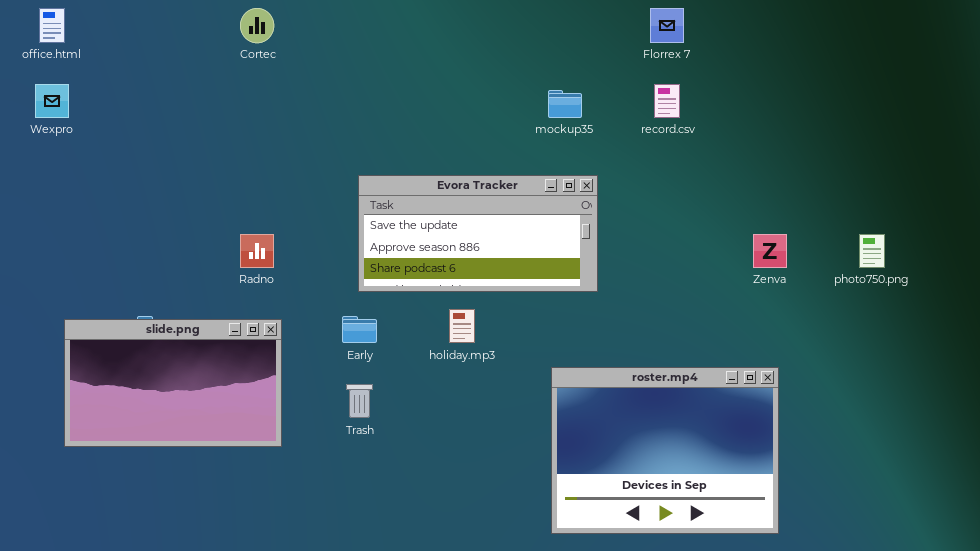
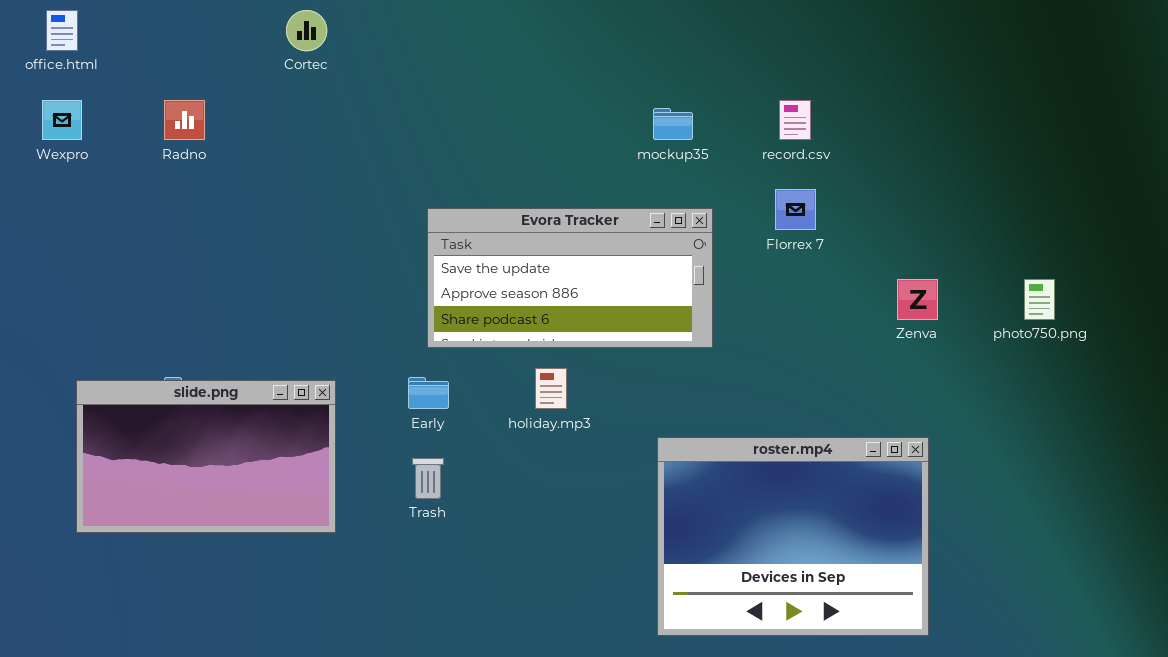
Florrex 7: [650,8,684,43] -> [775,189,816,230], moved
Radno: [240,234,274,268] -> [164,100,205,140], moved

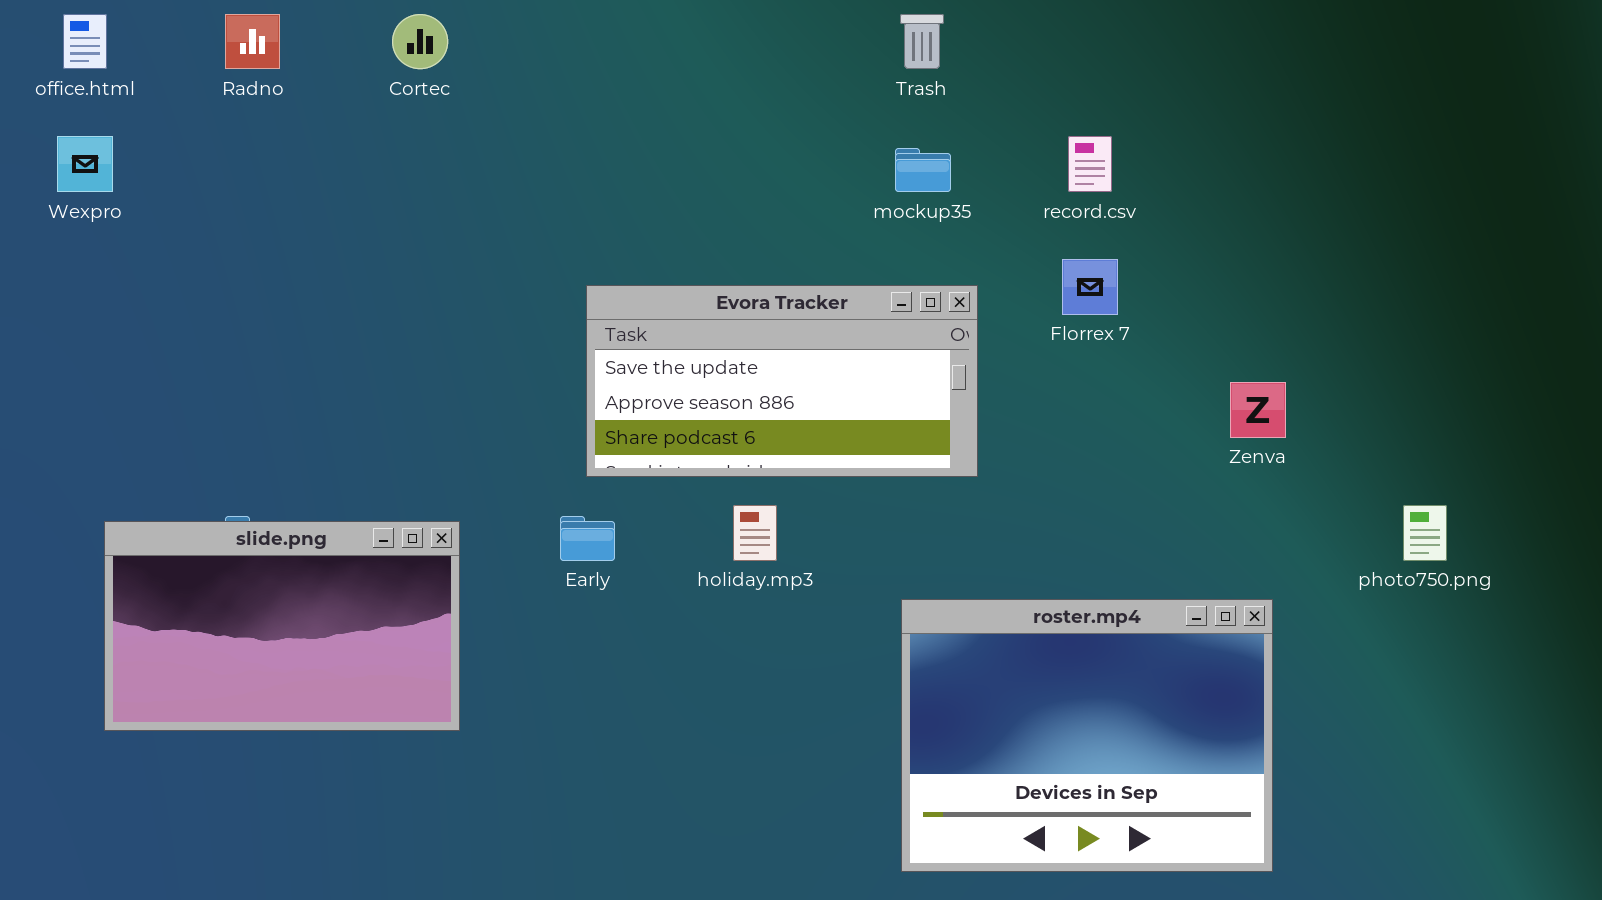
Radno: [164,100,205,140] -> [225,14,280,69], moved
photo750.png: [1024,279,1055,320] -> [1403,505,1447,561], moved
Trash: [412,458,444,499] -> [900,14,944,69], moved

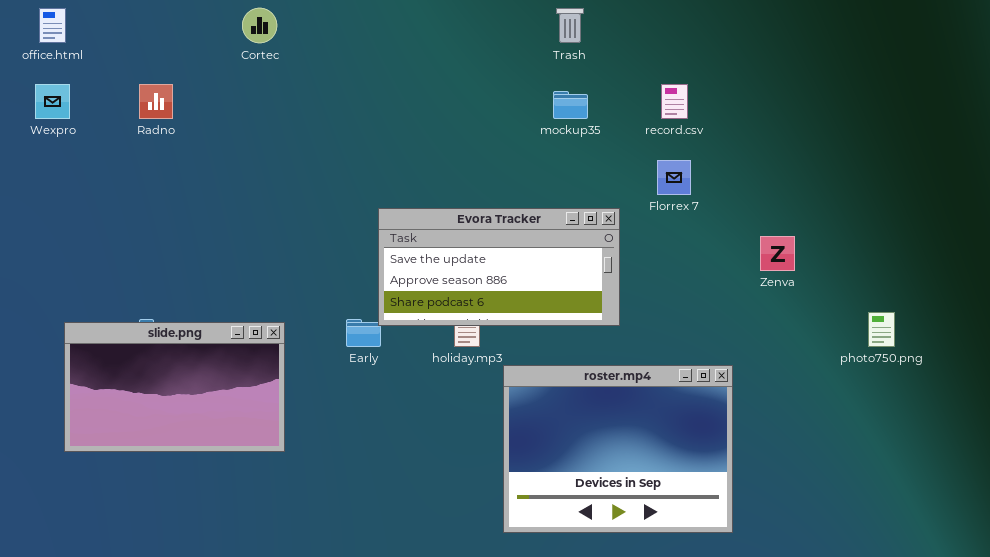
Radno: [225,14,280,69] -> [139,84,173,119], moved
Evora Tracker: [586,285,978,477] -> [378,208,620,326], moved
roster.mp4: [901,599,1273,872] -> [503,365,733,533], moved

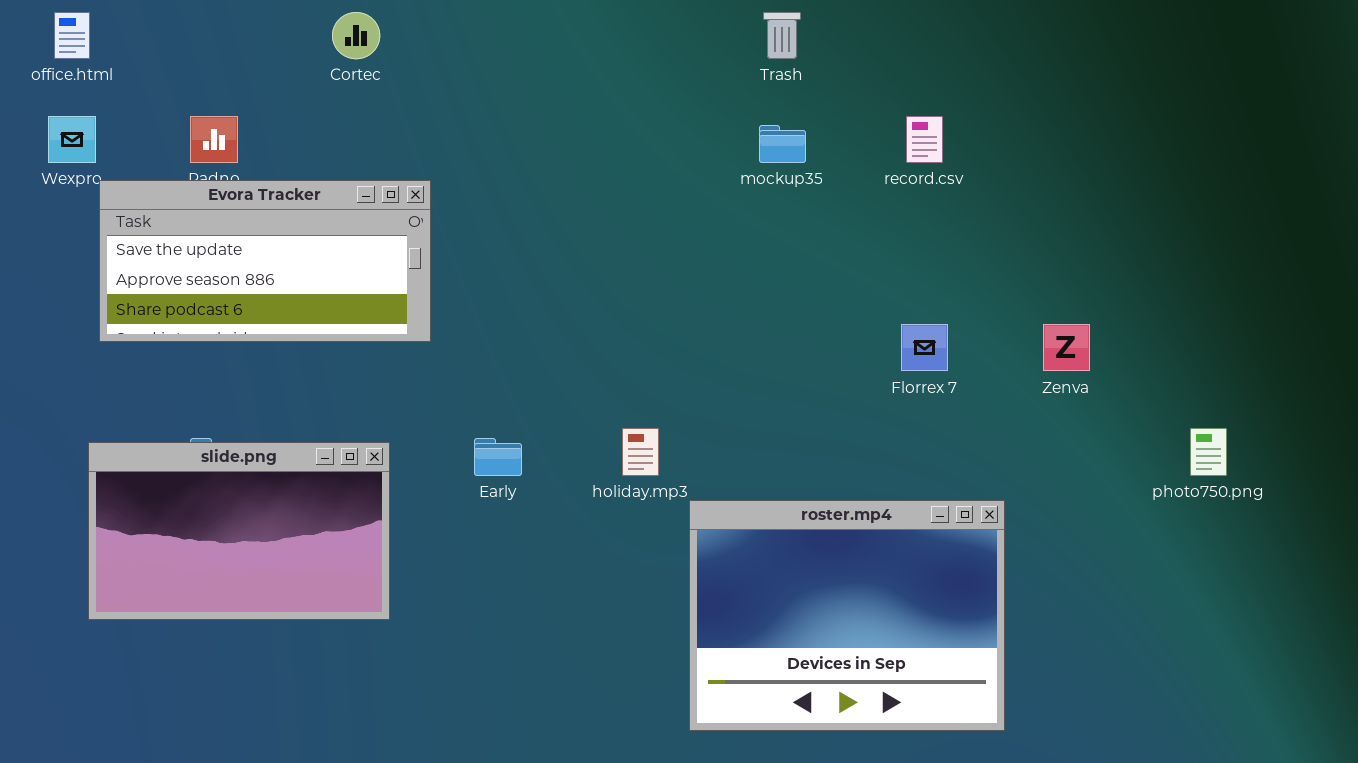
Florrex 7: [657,160,691,195] -> [901,324,948,371], moved
Evora Tracker: [378,208,620,326] -> [99,180,431,342], moved

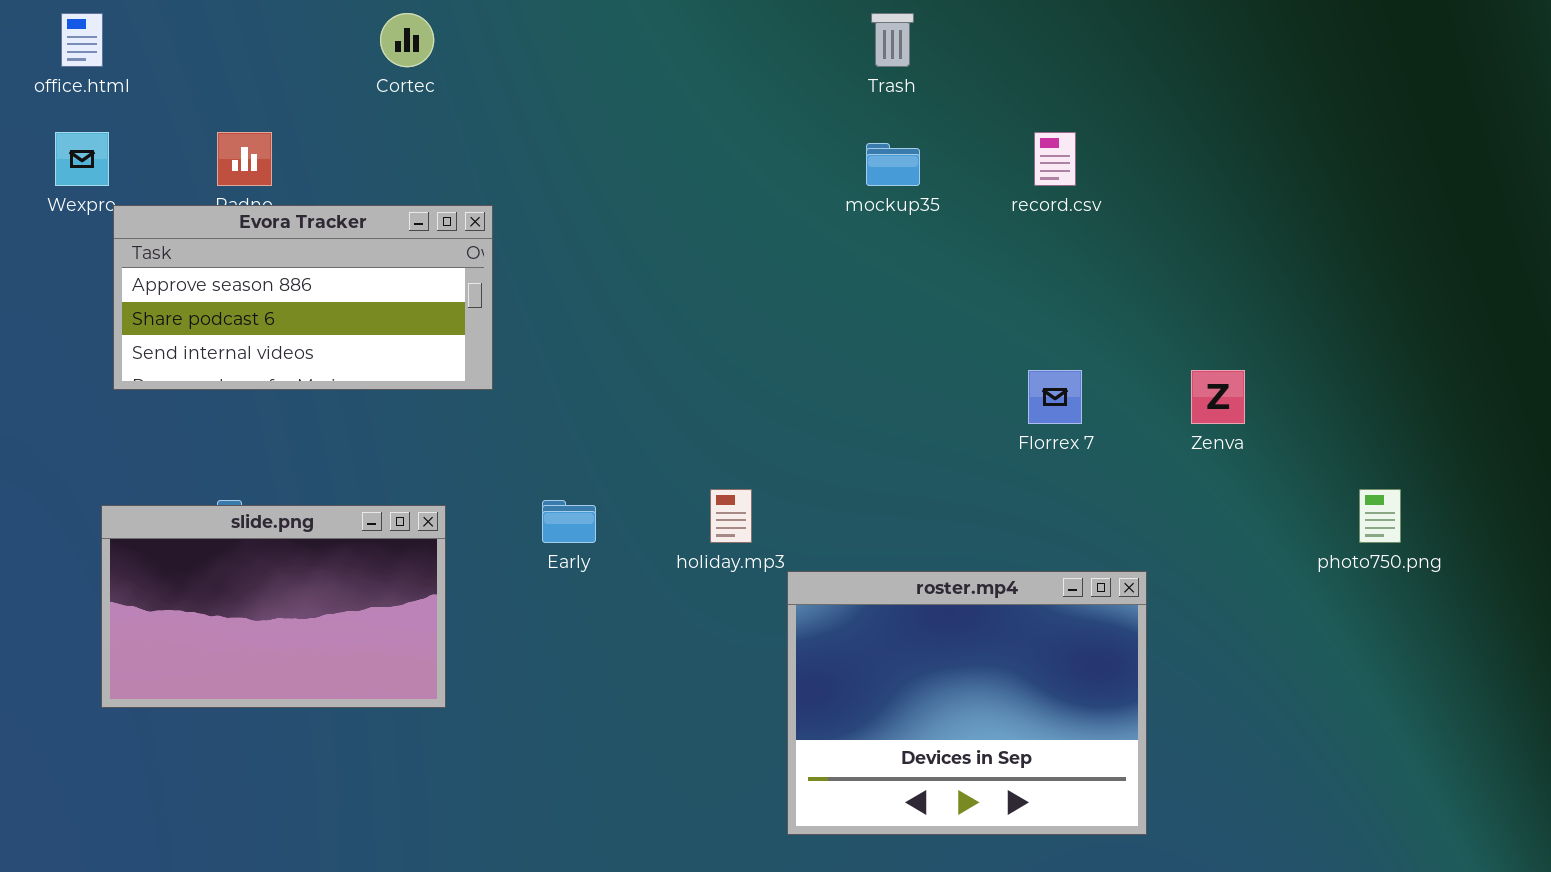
Evora Tracker: [99,180,431,342] -> [113,205,493,390], scrolled down 1 row

